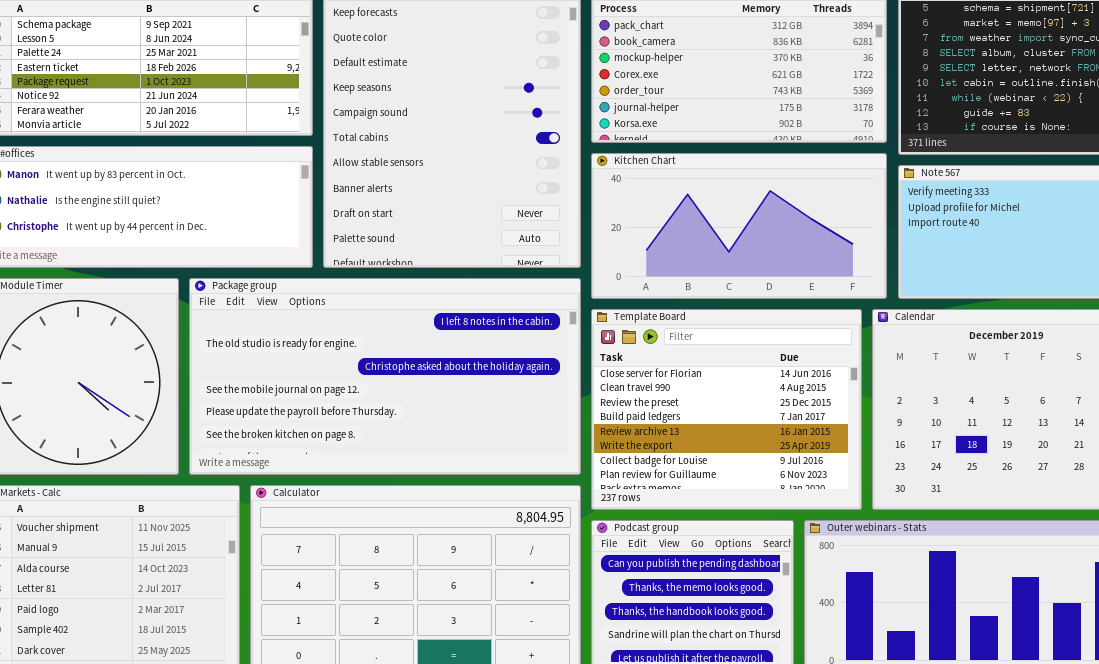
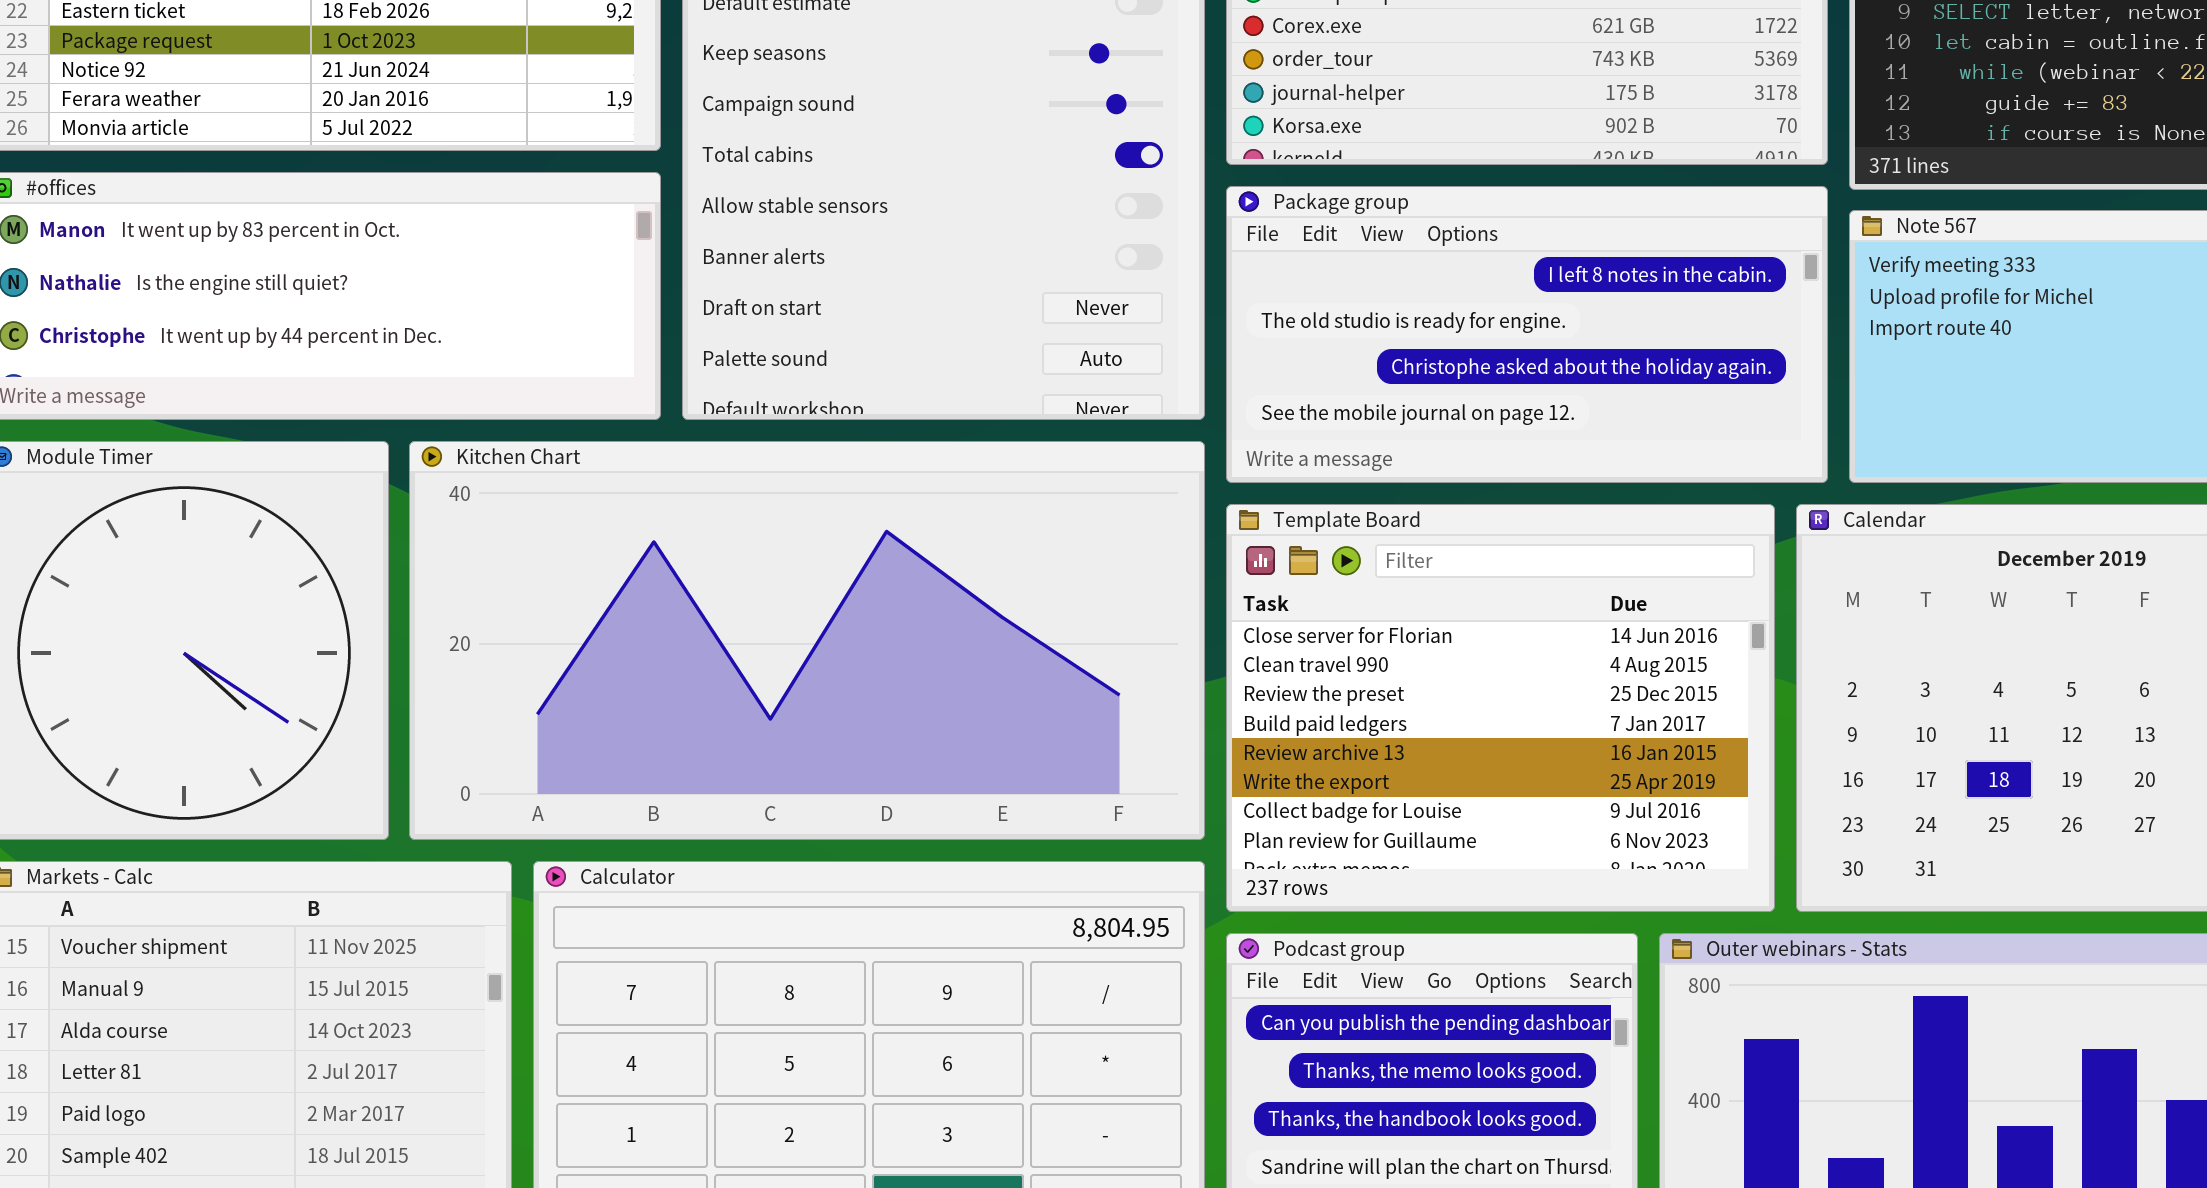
Kitchen Chart: [591,153,887,299] -> [409,441,1205,840], moved, resized
Package group: [189,278,581,475] -> [1226,186,1828,483], moved, resized

